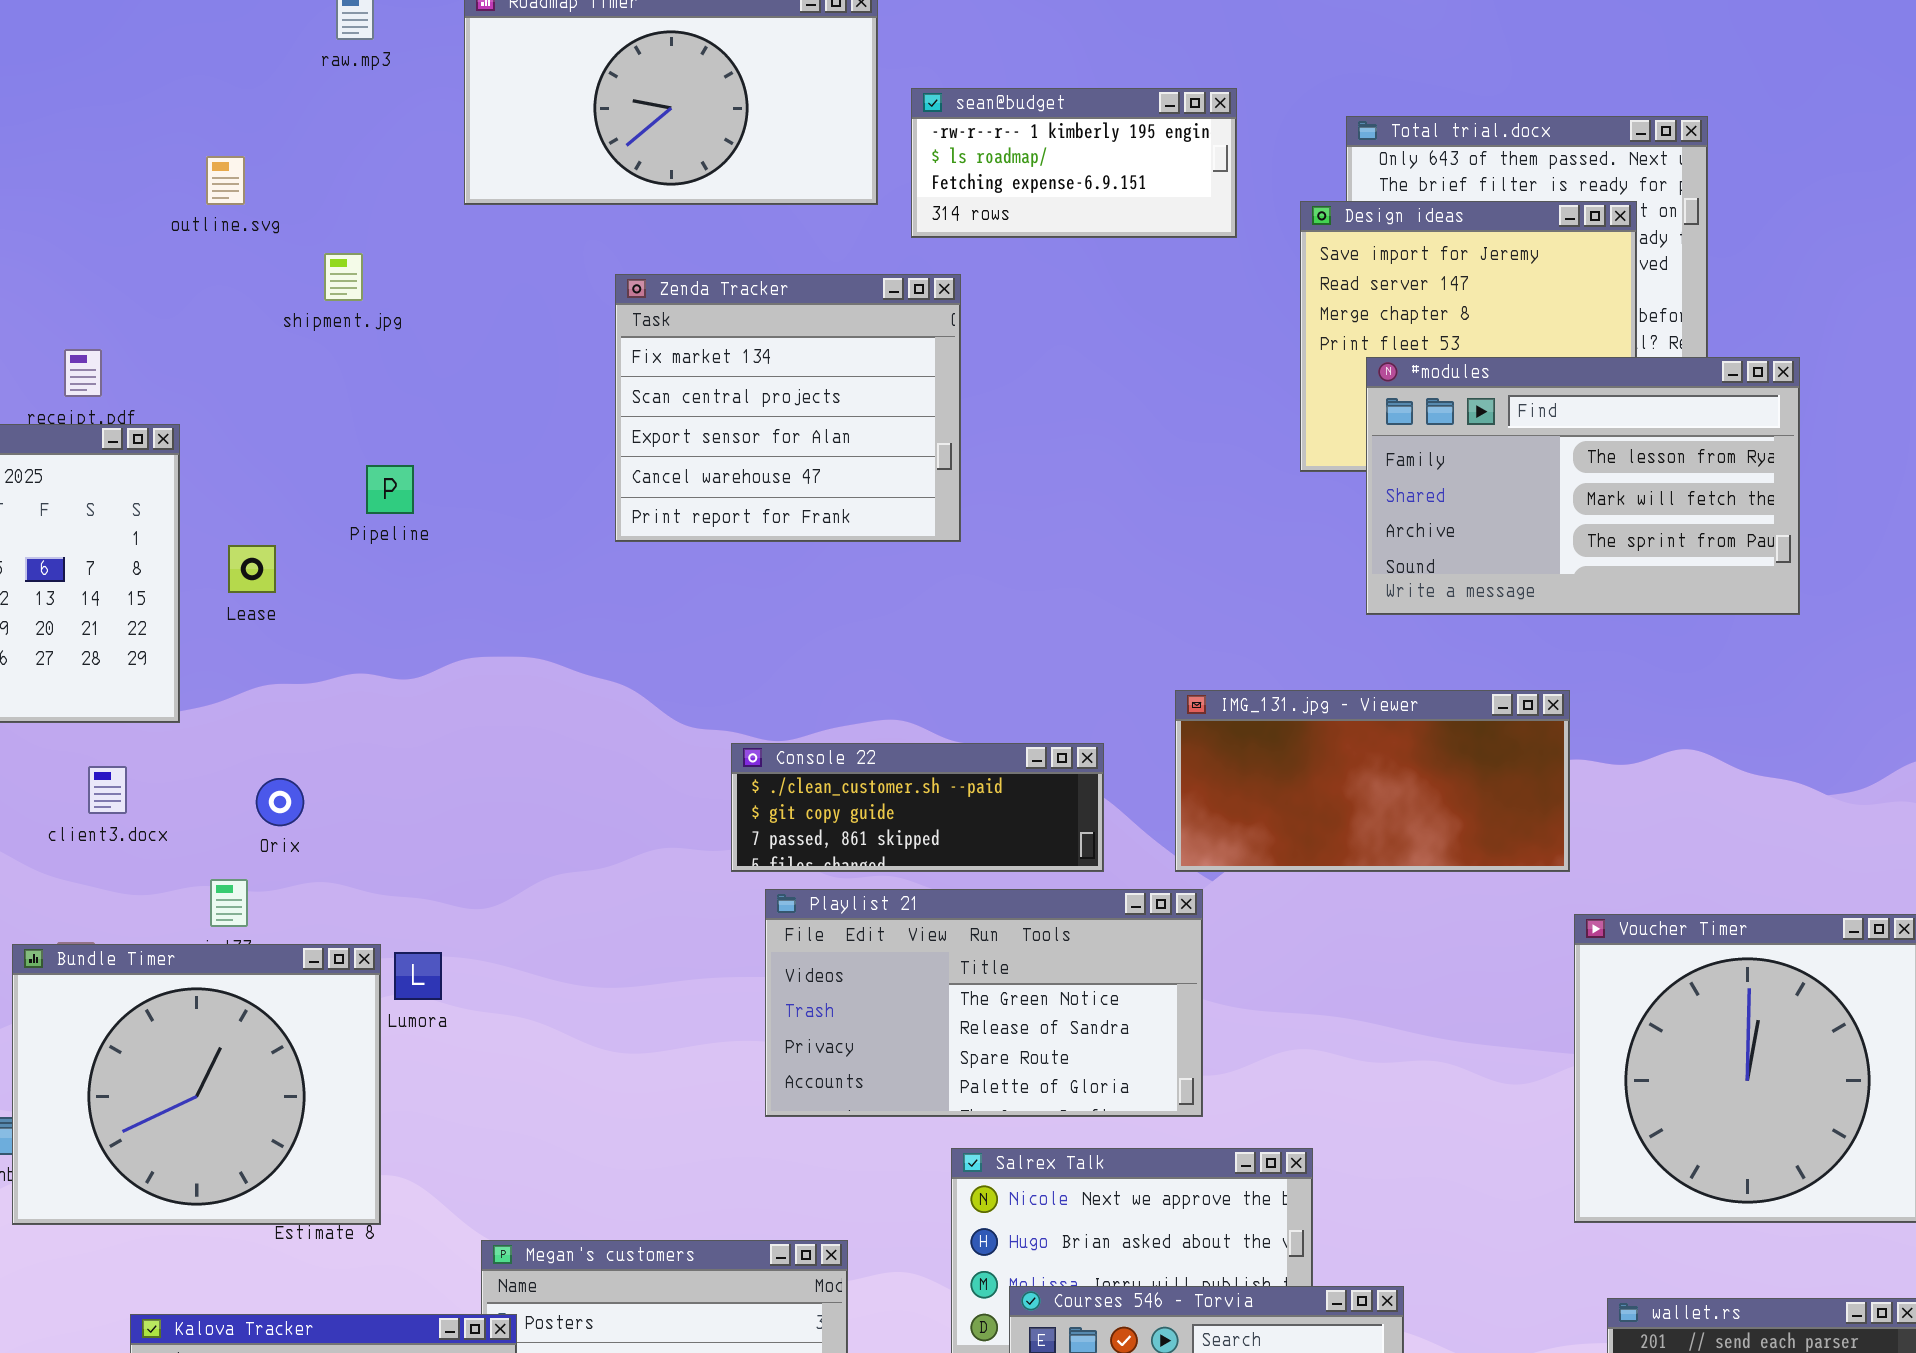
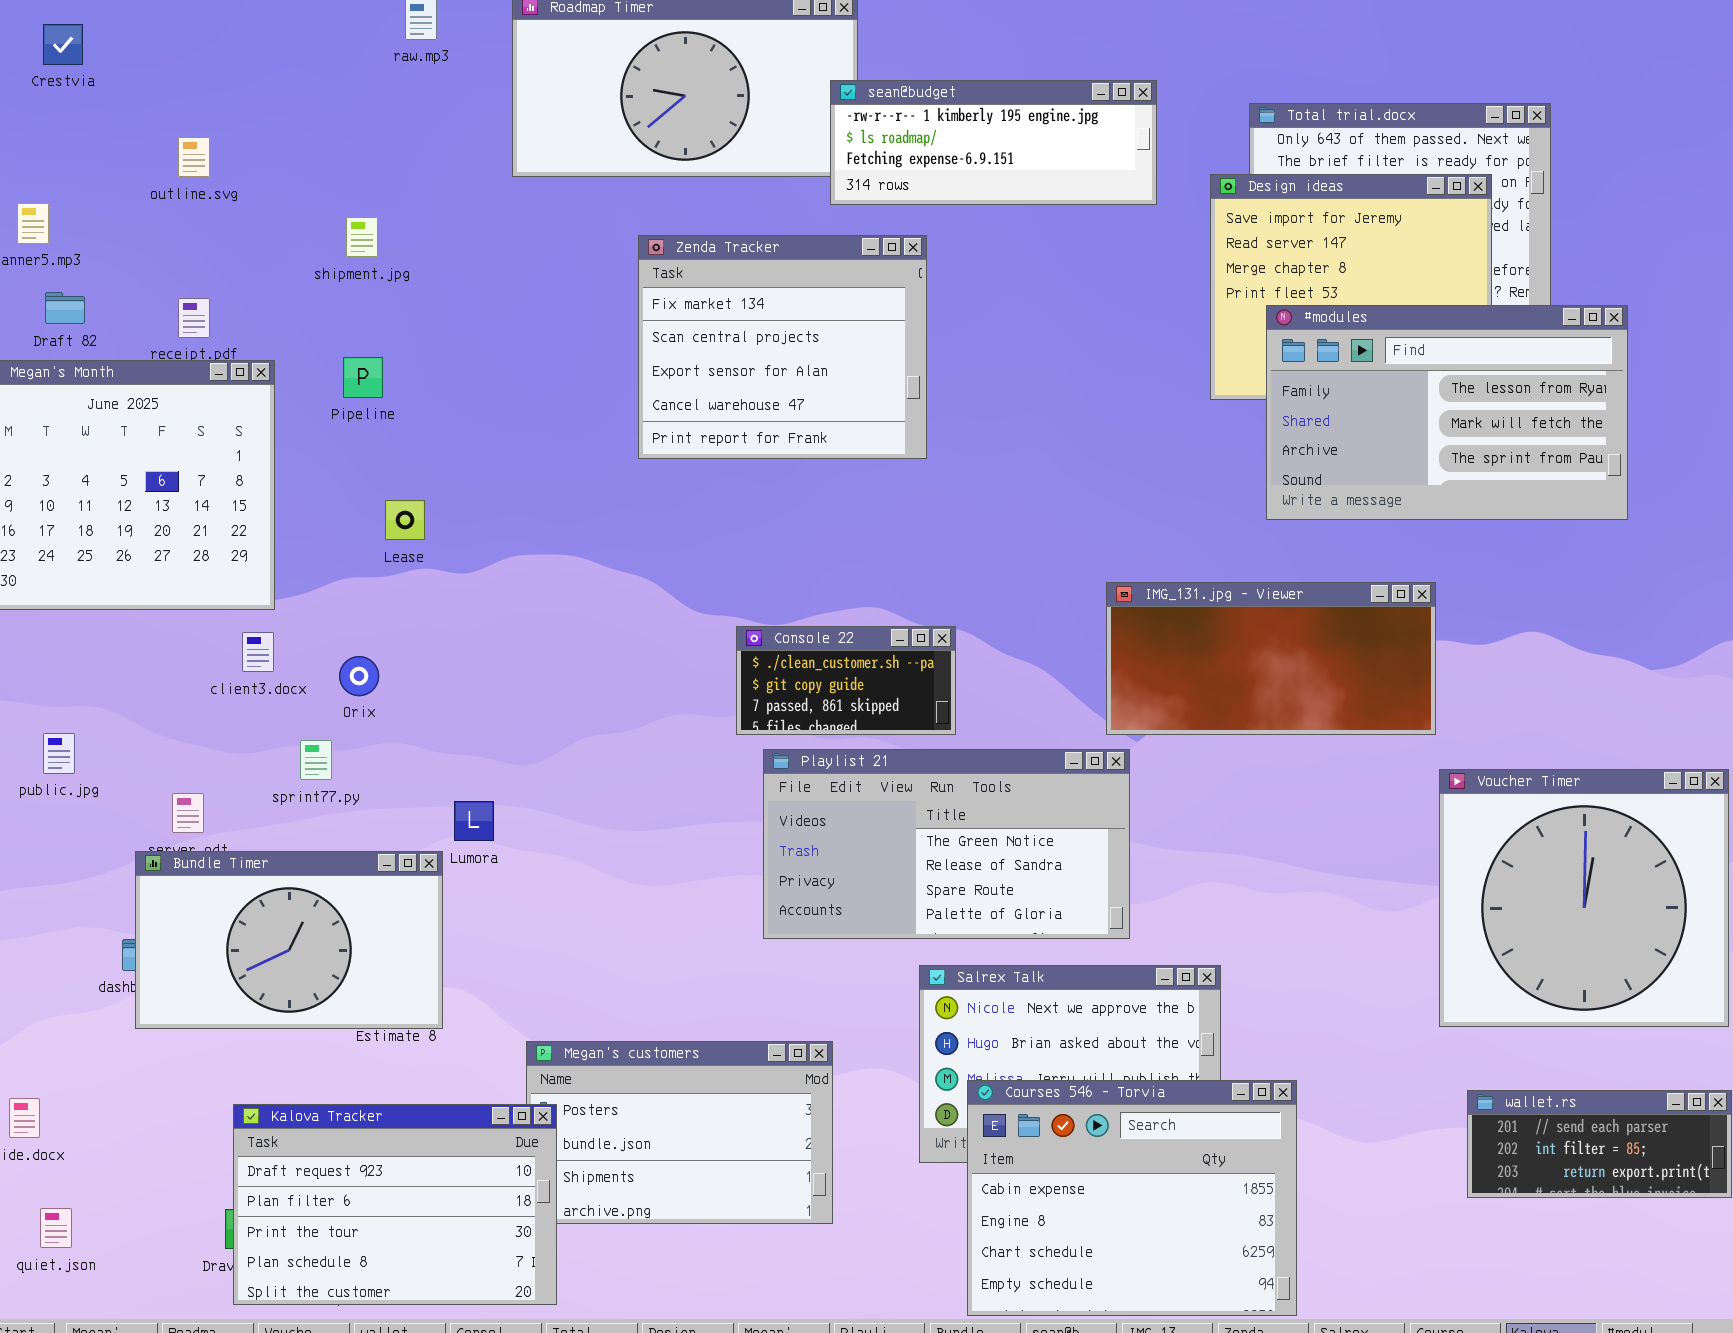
sean@budget: [911,88,1237,238] -> [830,80,1157,205], resized
outline.svg: [206,156,245,205] -> [178,137,210,177], moved
shipment.jpg: [324,253,363,301] -> [346,217,378,257], moved
Pipeline: [366,465,414,514] -> [343,357,383,398], moved
Lease: [228,545,276,593] -> [385,500,425,540], moved
Console 22: [731,743,1104,872] -> [736,626,956,735], resized
client3.docx: [88,766,127,814] -> [242,632,274,672], moved
Bundle Timer: [12,944,381,1225] -> [135,851,443,1029], resized

